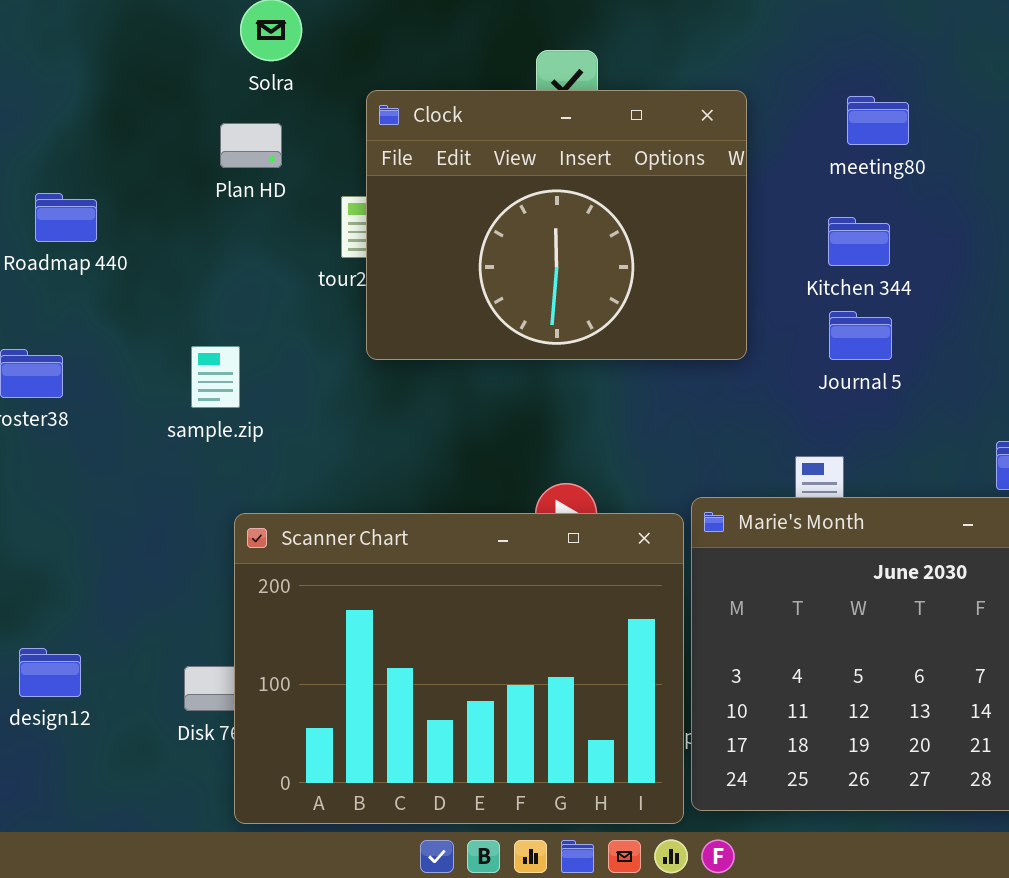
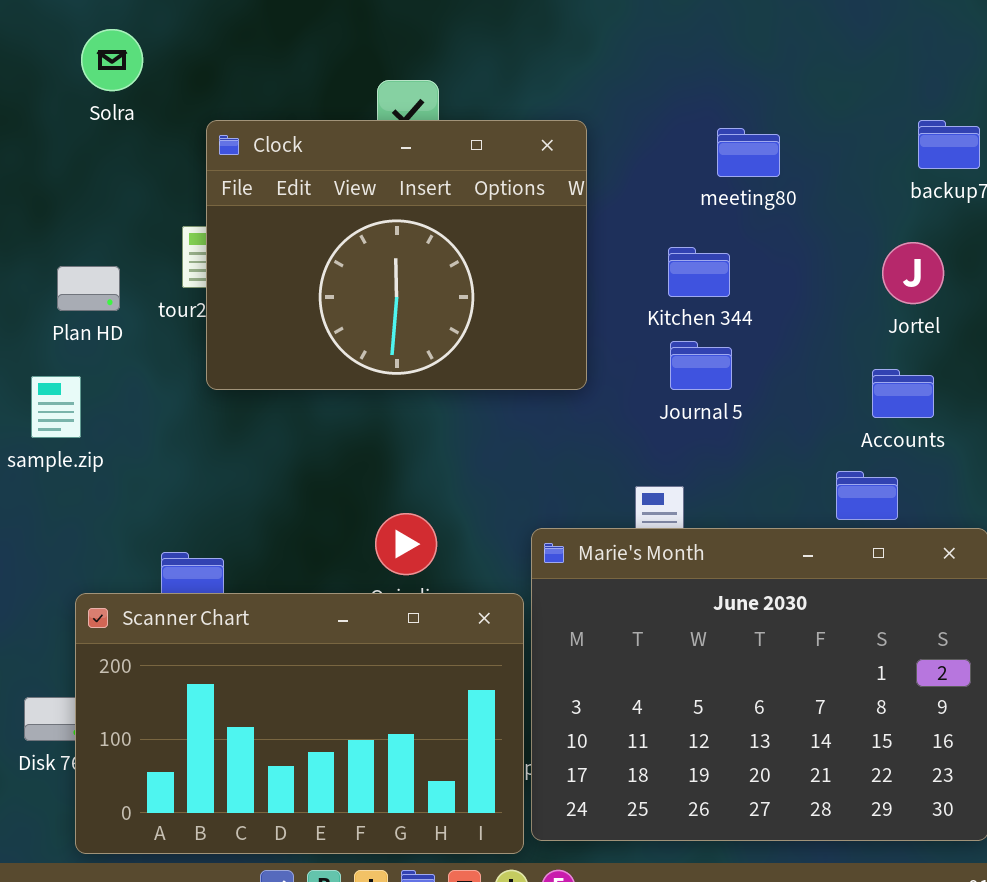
meeting80: [847,96,909,145] -> [717,128,780,177], moved
Plan HD: [220,123,282,168] -> [57,266,120,311], moved
Scanner Chart: [234,513,684,824] -> [75,593,524,854], resized

